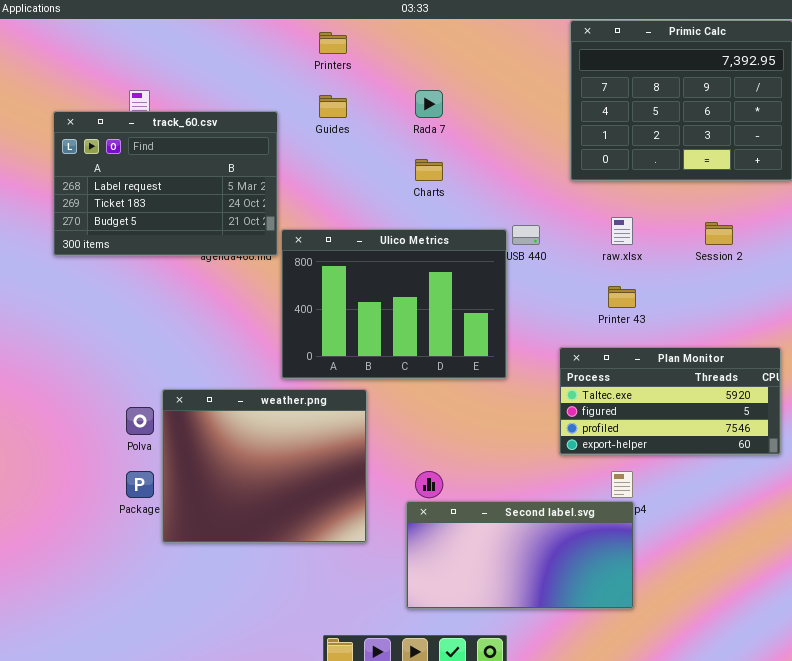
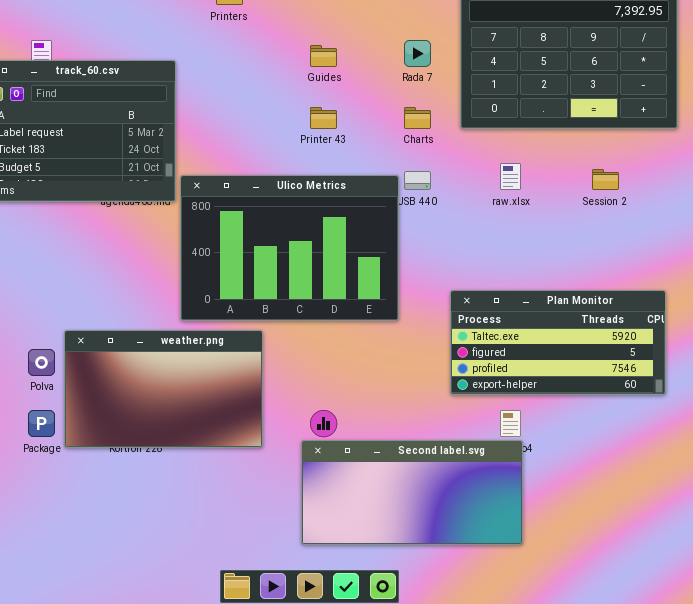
Rada 7: [415,90,443,118] -> [404,40,431,67], moved
Guides: [319,95,347,118] -> [310,45,337,67], moved
Charts: [415,159,443,181] -> [404,107,431,129], moved
Printer 43: [608,286,636,308] -> [310,107,337,129], moved
weather.png: [162,389,367,543] -> [64,330,263,448], resized

